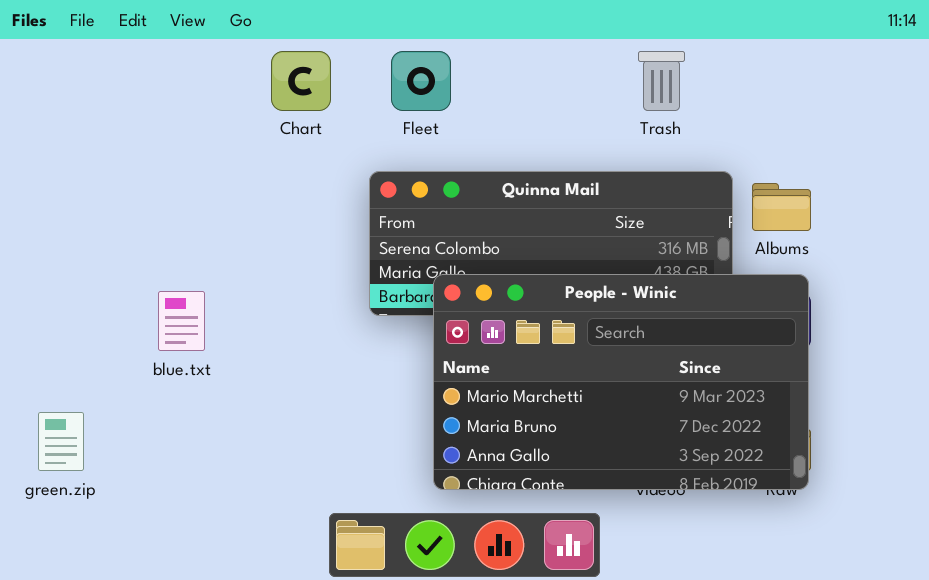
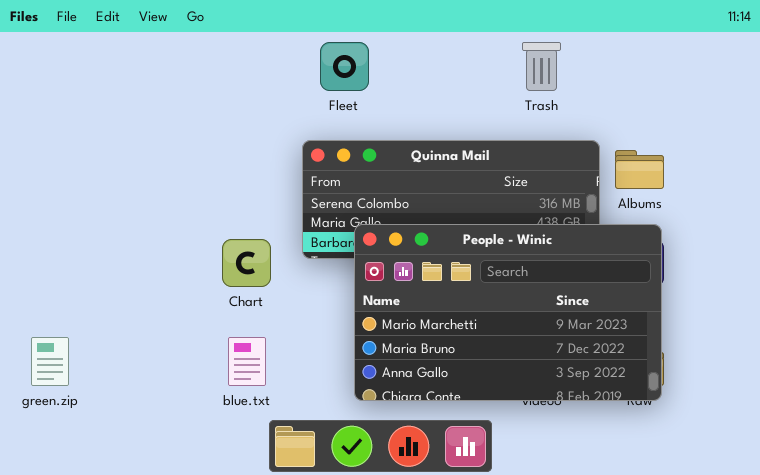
Chart: [271,51,331,111] -> [222,239,271,287], moved
blue.txt: [158,291,205,351] -> [228,337,266,386], moved

